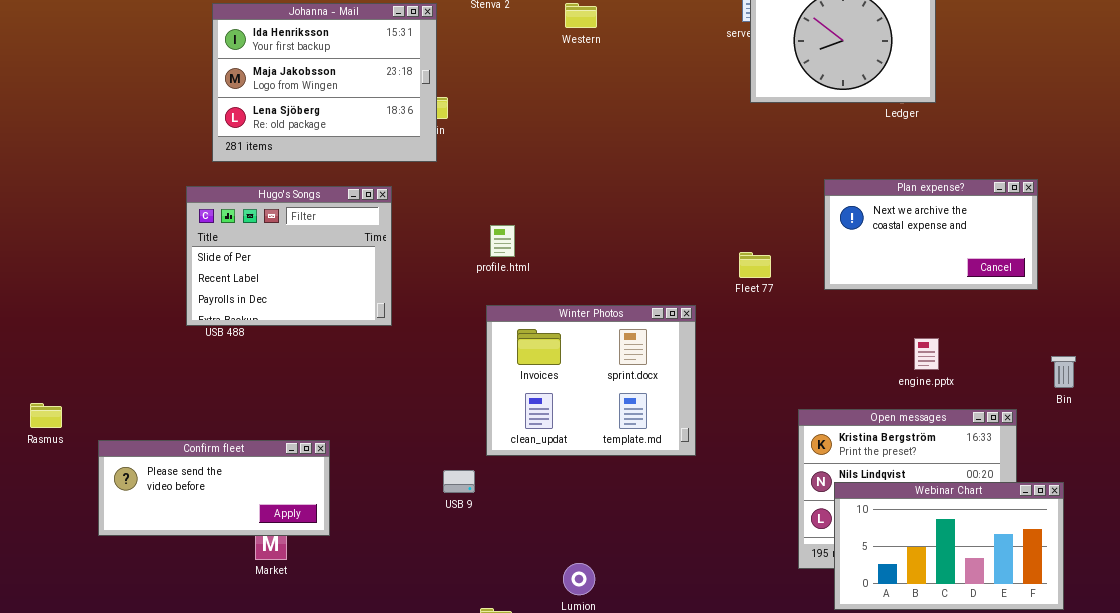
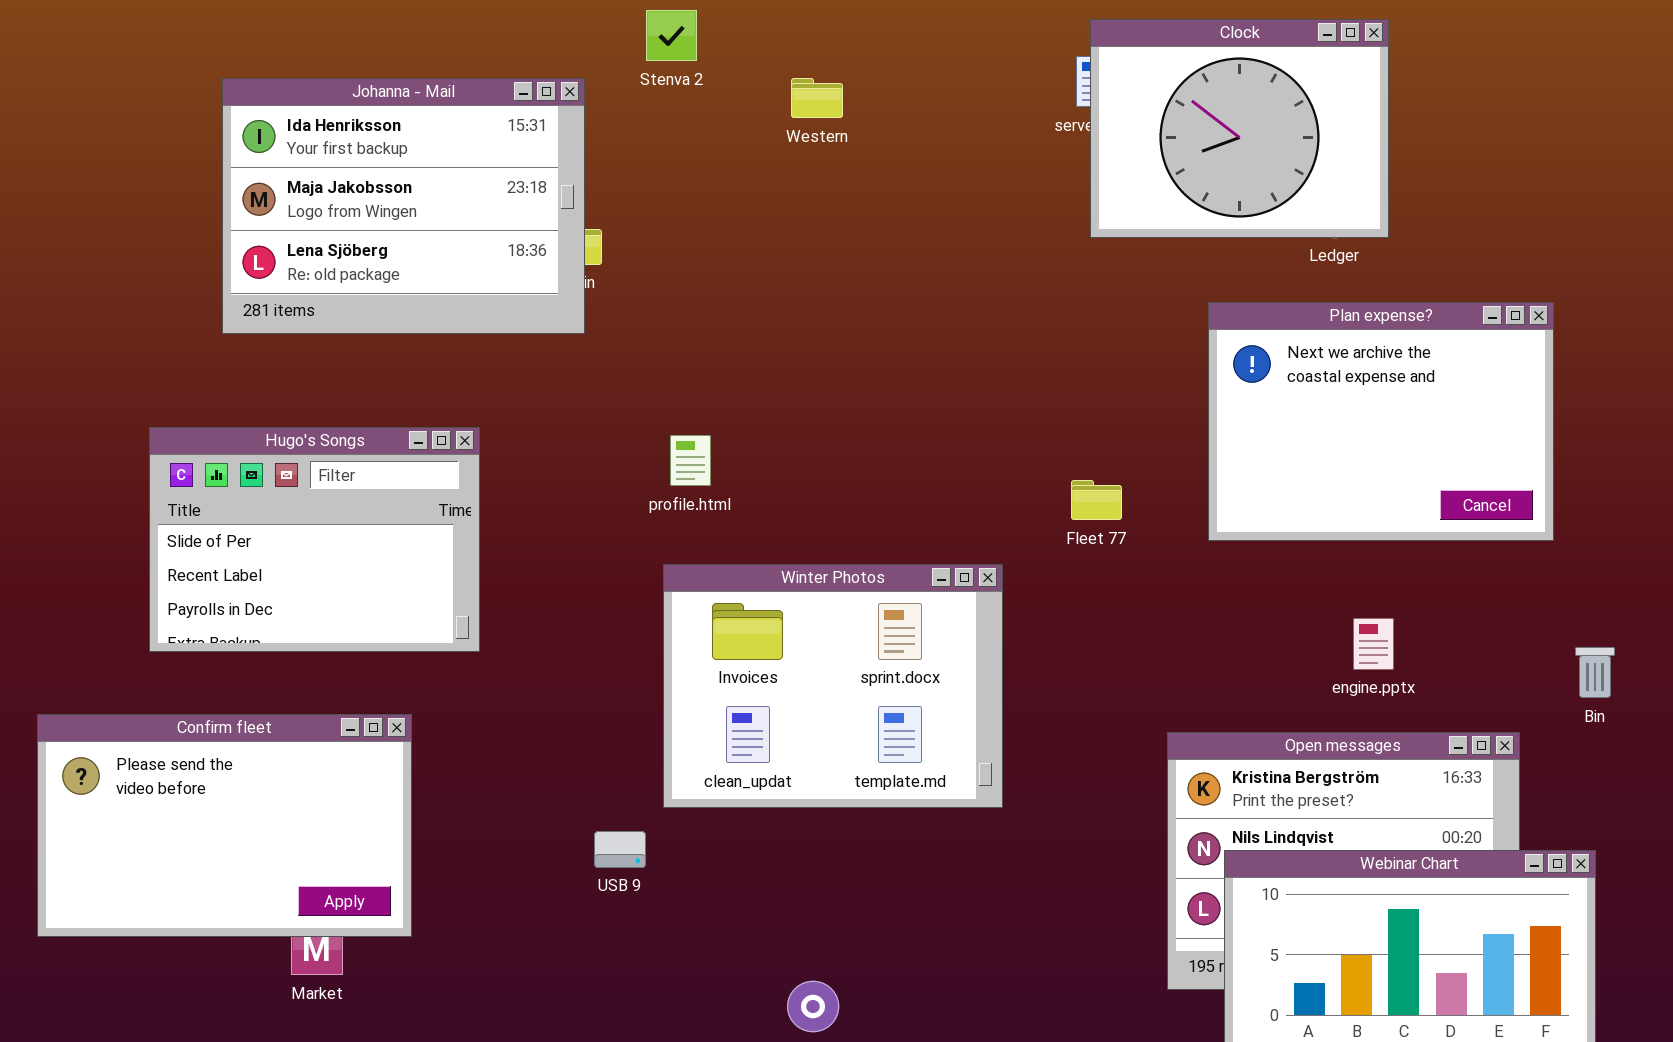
Plan expense?: [824,179,1038,290] -> [1208,302,1554,541], resized
Hugo's Songs: [186,186,392,326] -> [149,427,480,652], moved
Confirm fleet: [98,440,330,536] -> [37,714,412,937], resized

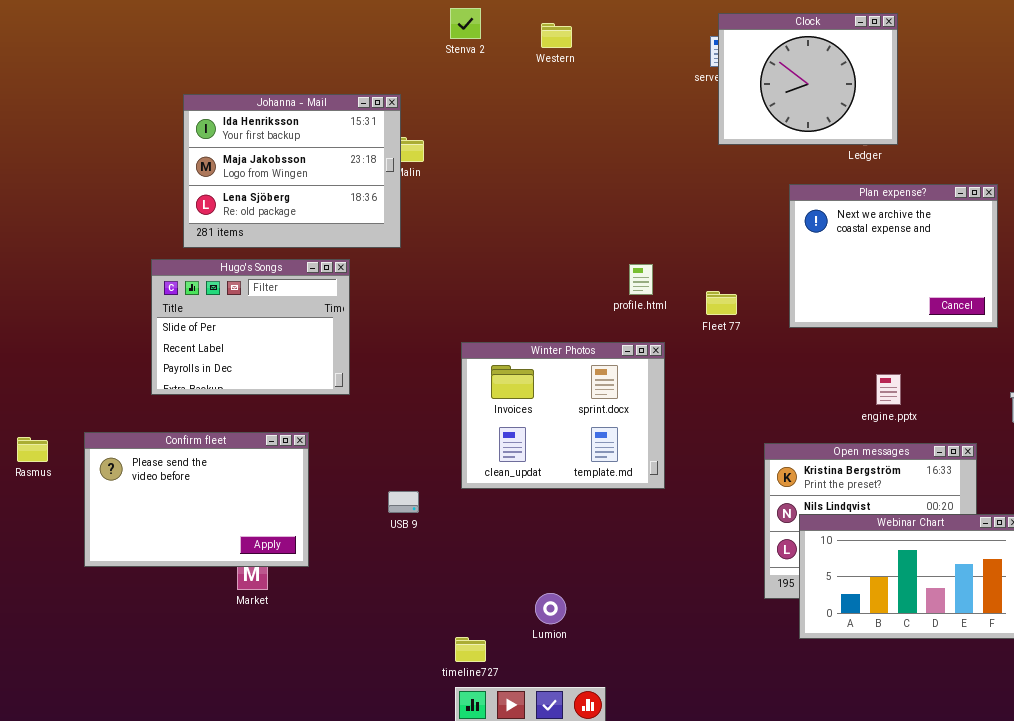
Johanna - Mail: [222,78,585,334] -> [183,94,401,248], moved
Western: [791,78,843,118] -> [541,23,572,48], moved
profile.html: [670,435,711,486] -> [629,264,653,295], moved
USB 9: [594,831,646,868] -> [388,491,419,513], moved

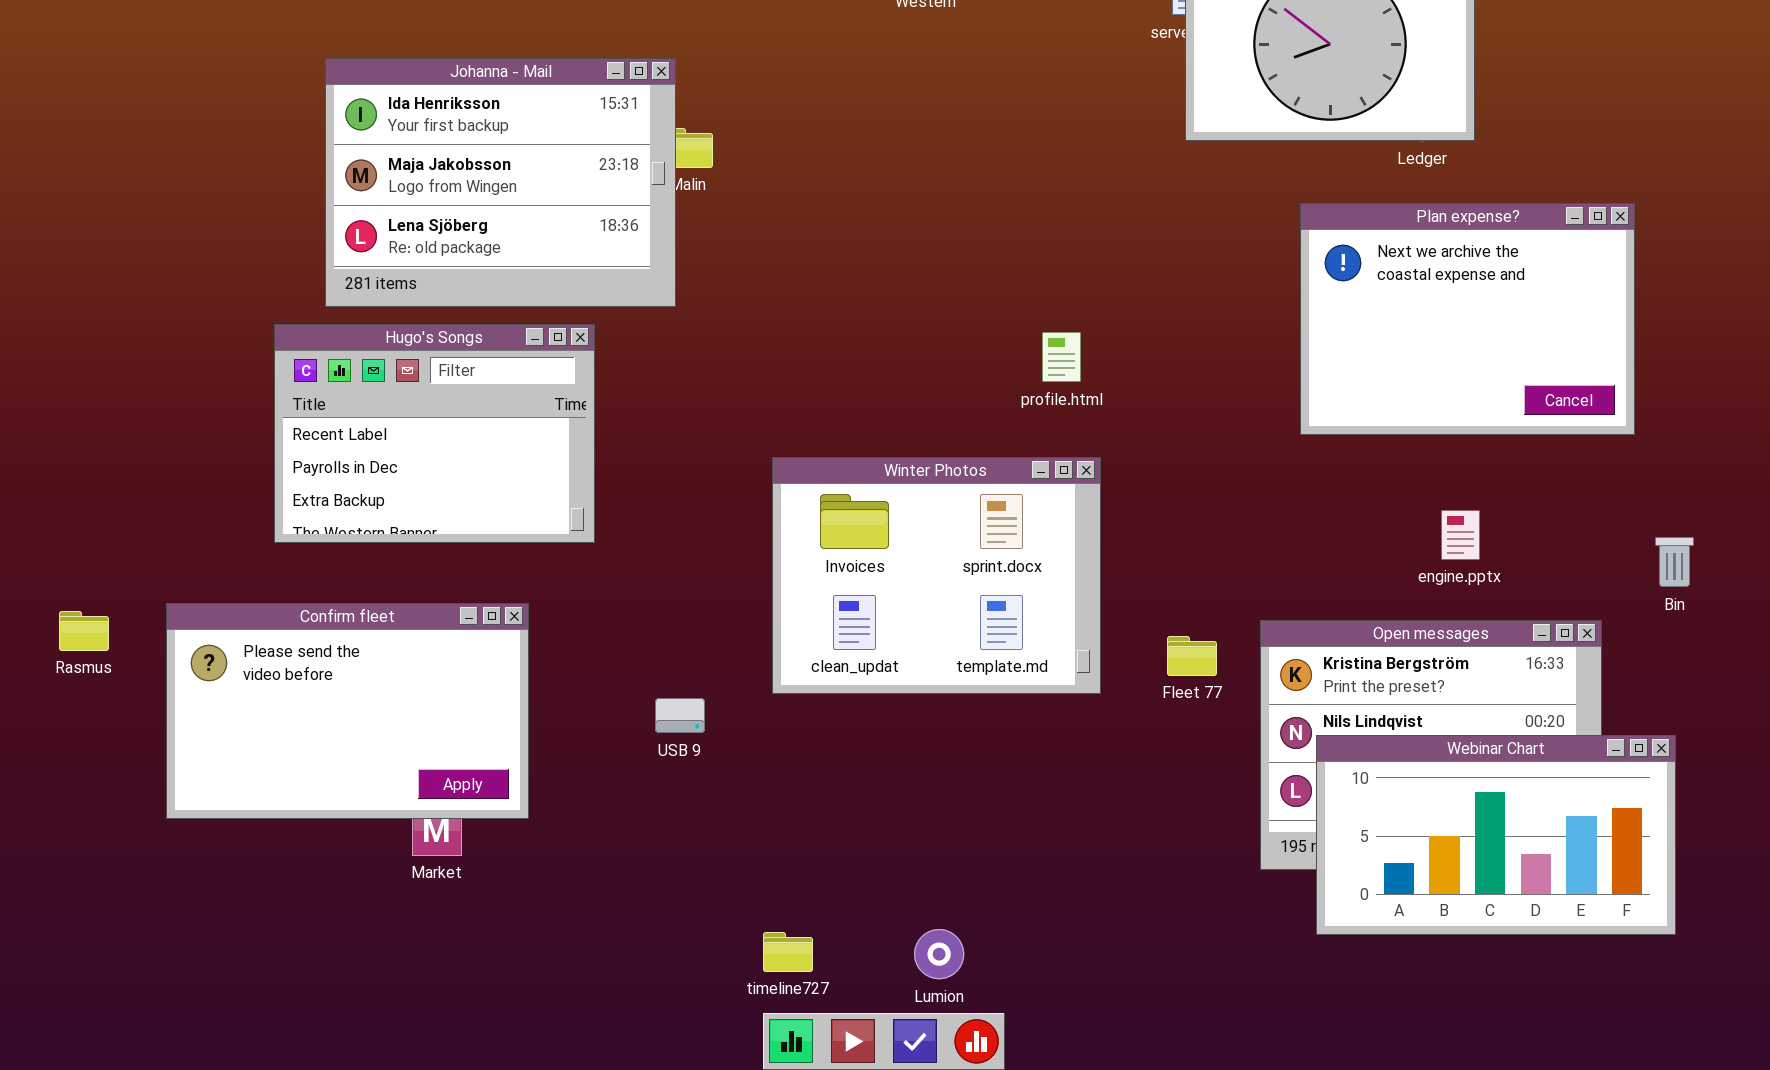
Hugo's Songs: [151,259,350,395] -> [274,324,595,543], scrolled down 1 row
Fleet 77: [706,291,737,315] -> [1167,636,1217,676], moved
Lumion: [535,593,566,624] -> [914,929,964,979], moved

